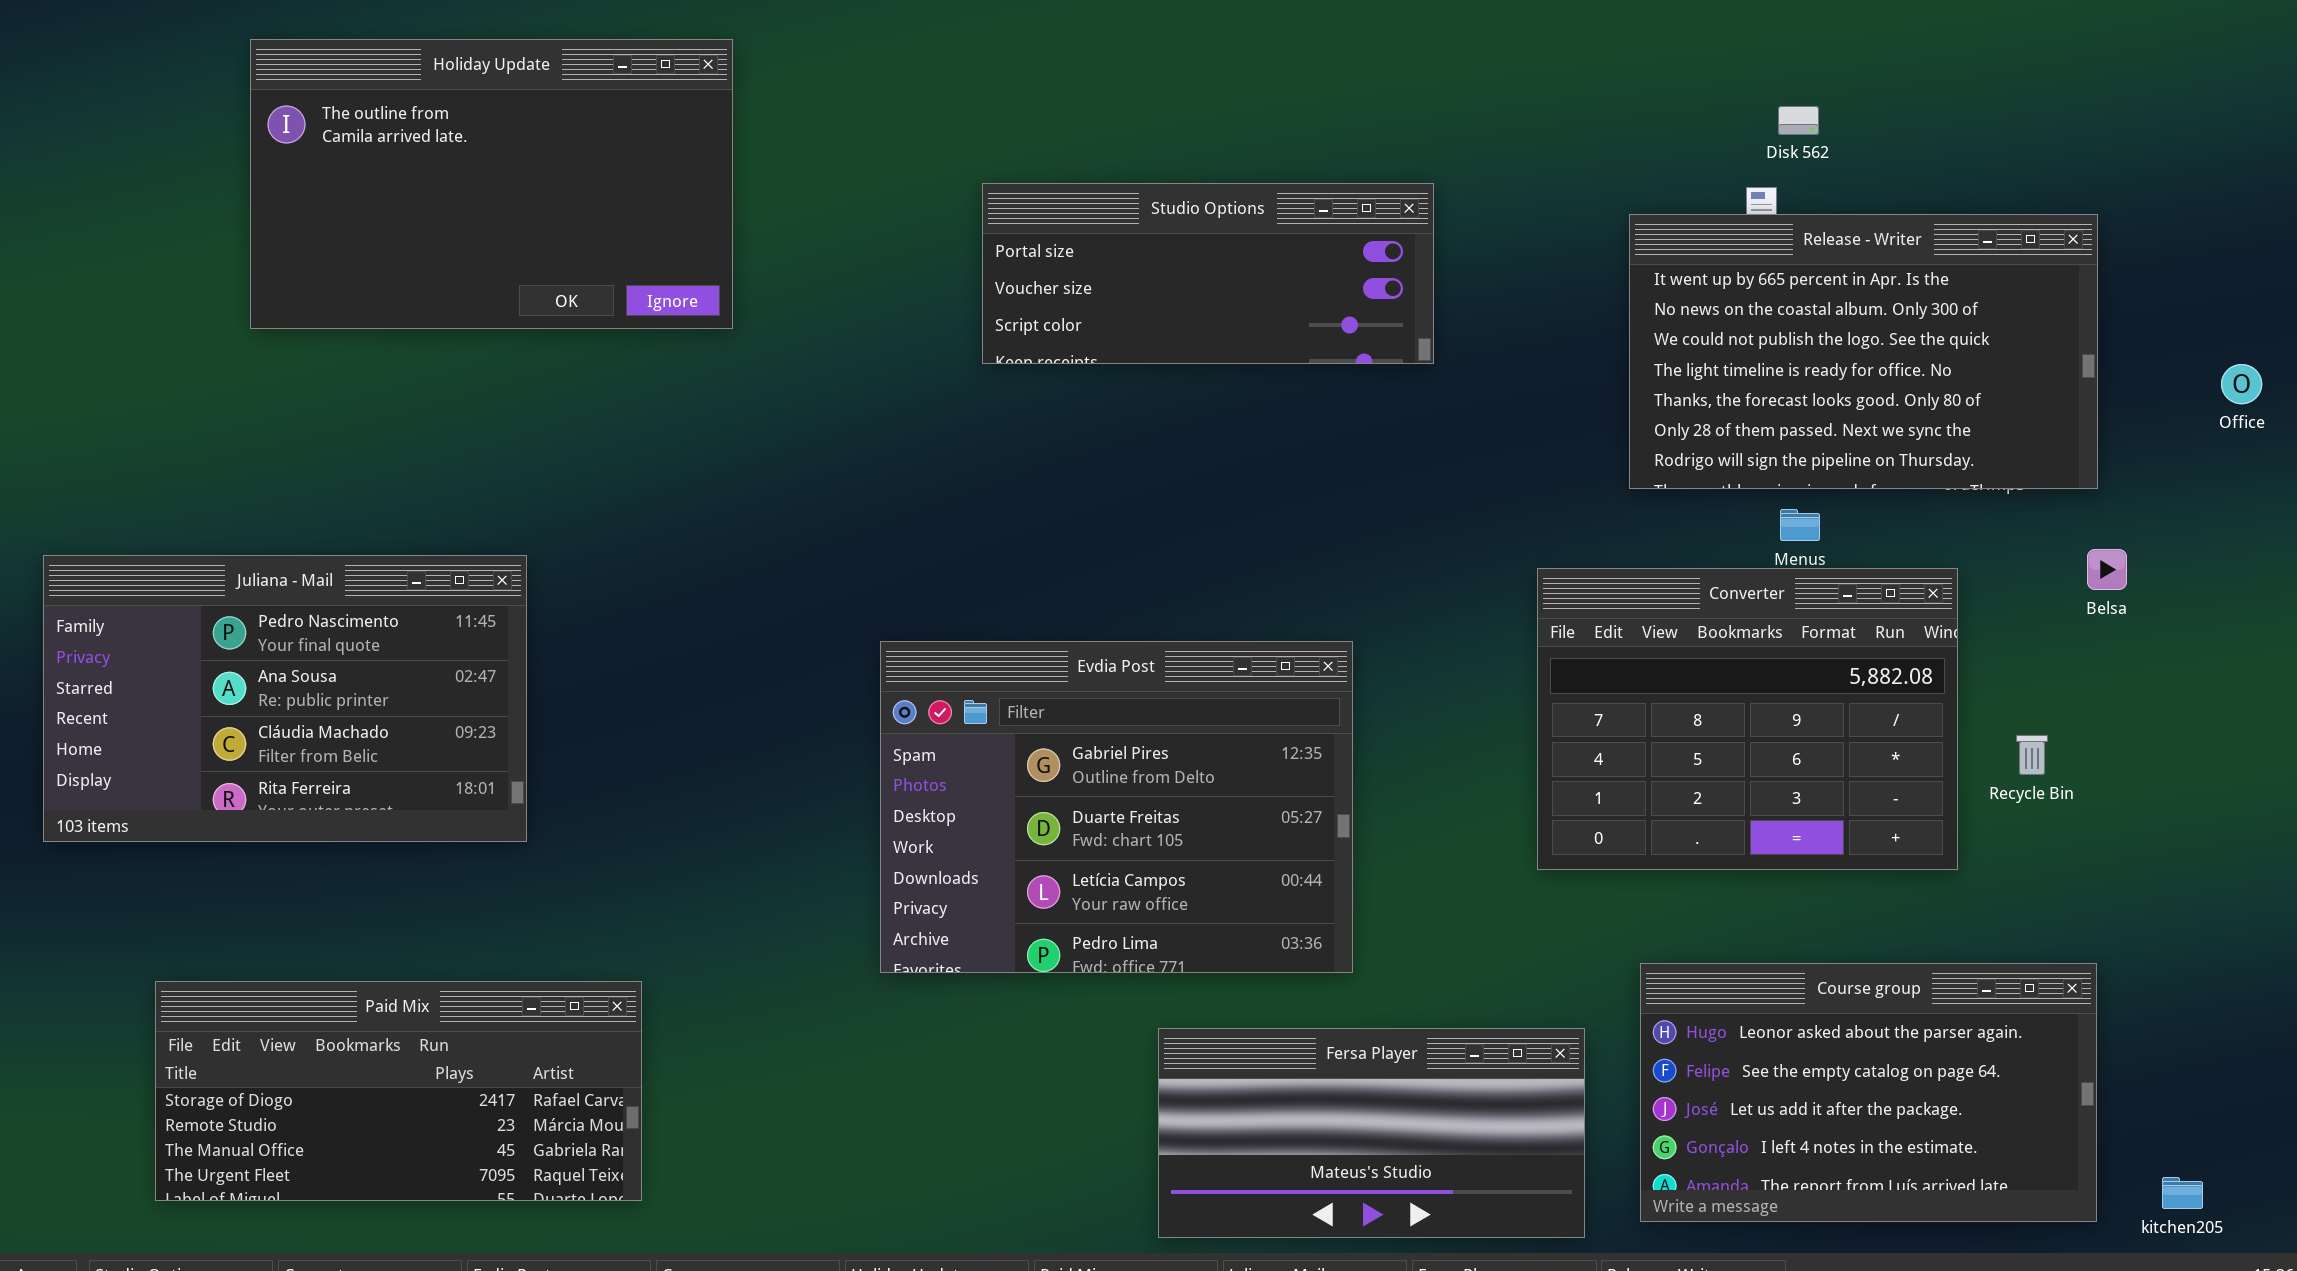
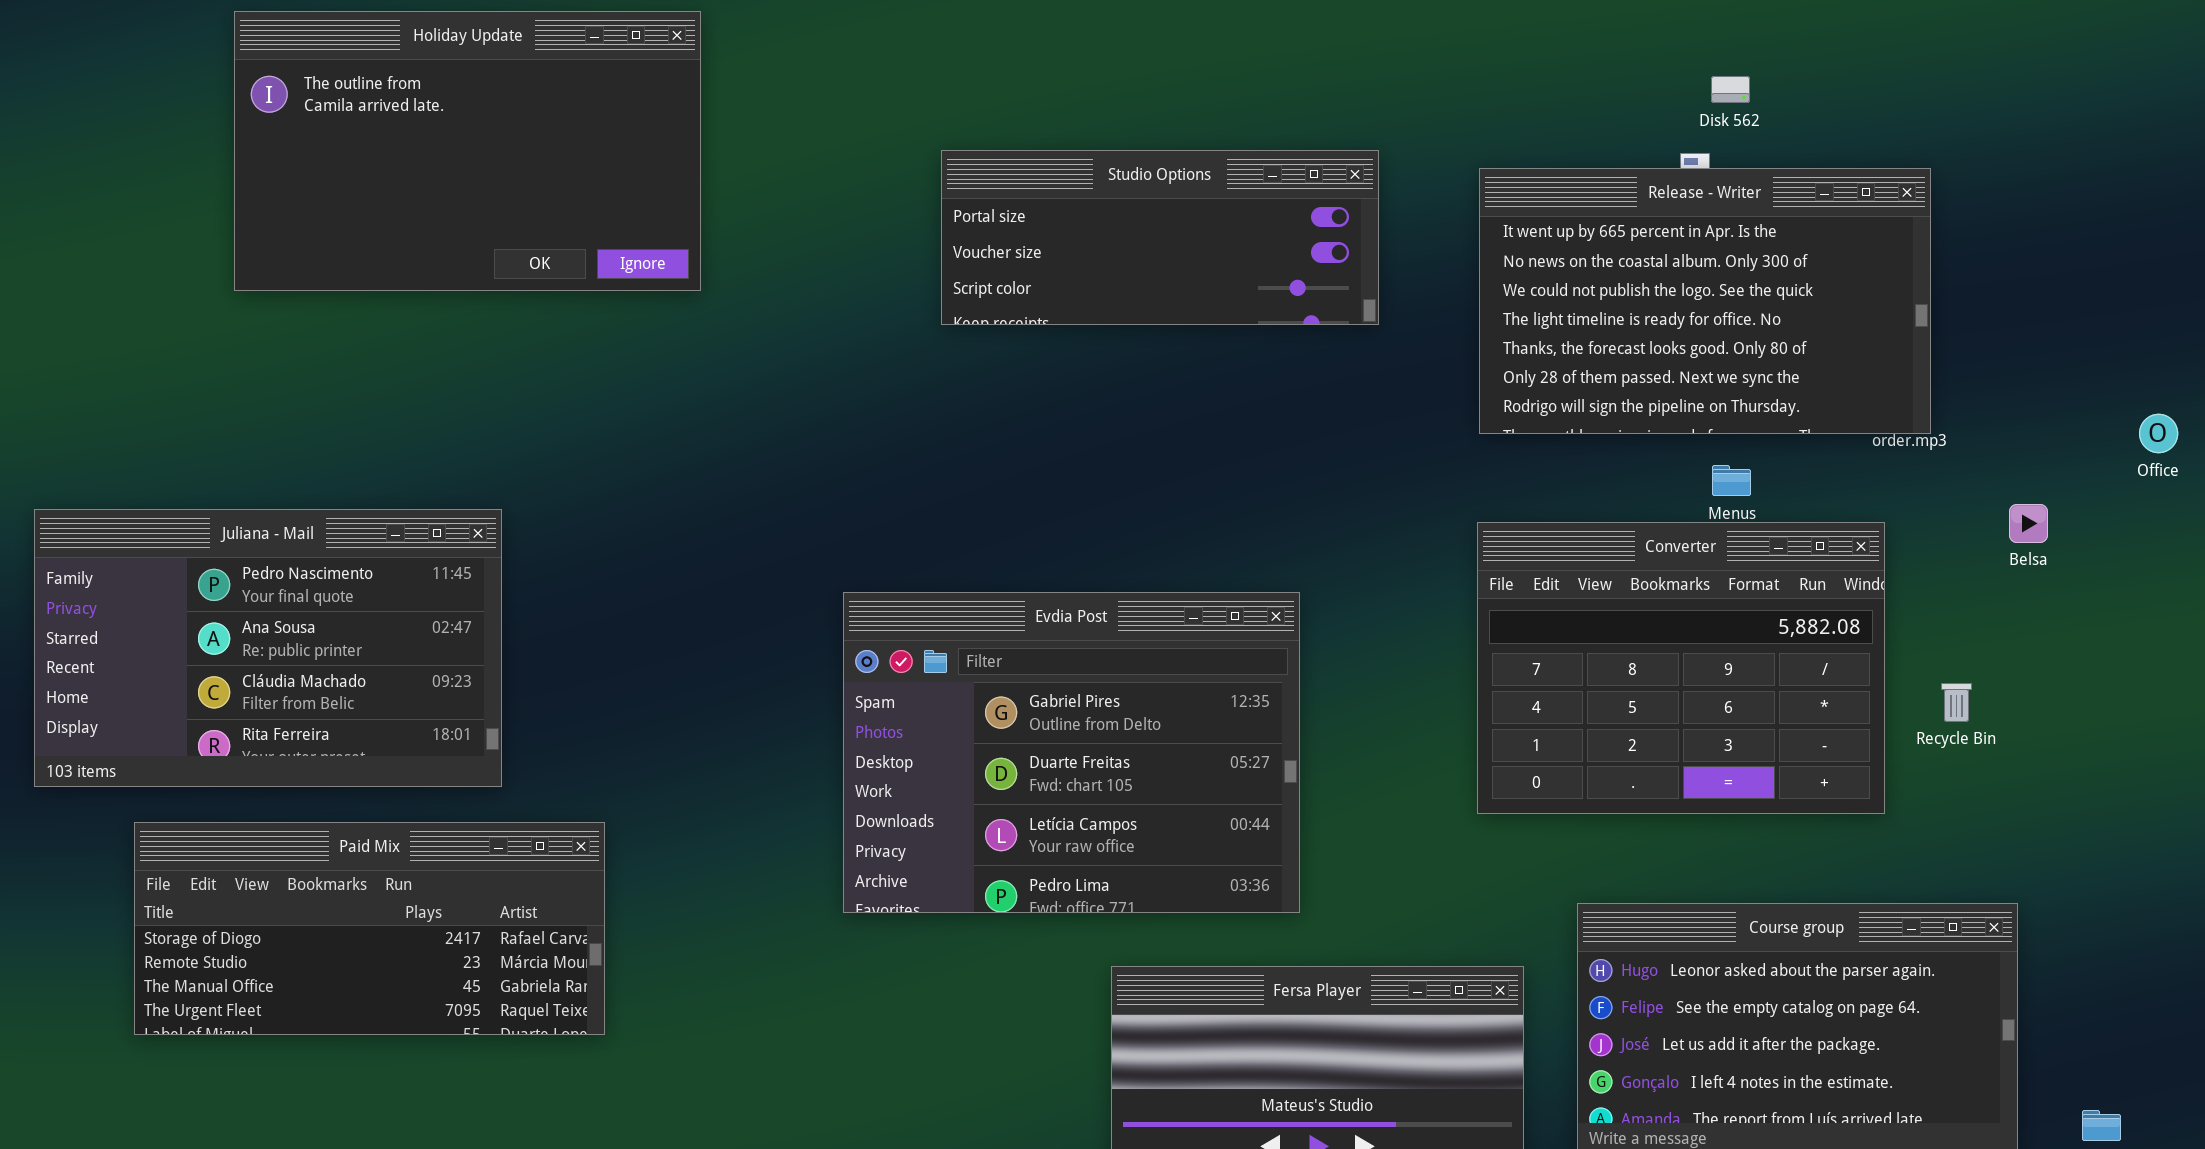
Release - Writer: [1629,214,2098,489] -> [1479,168,1931,434], moved
Office: [2221,364,2262,404] -> [2139,414,2178,453], moved
Paid Mix: [155,981,642,1201] -> [134,822,605,1035], moved

